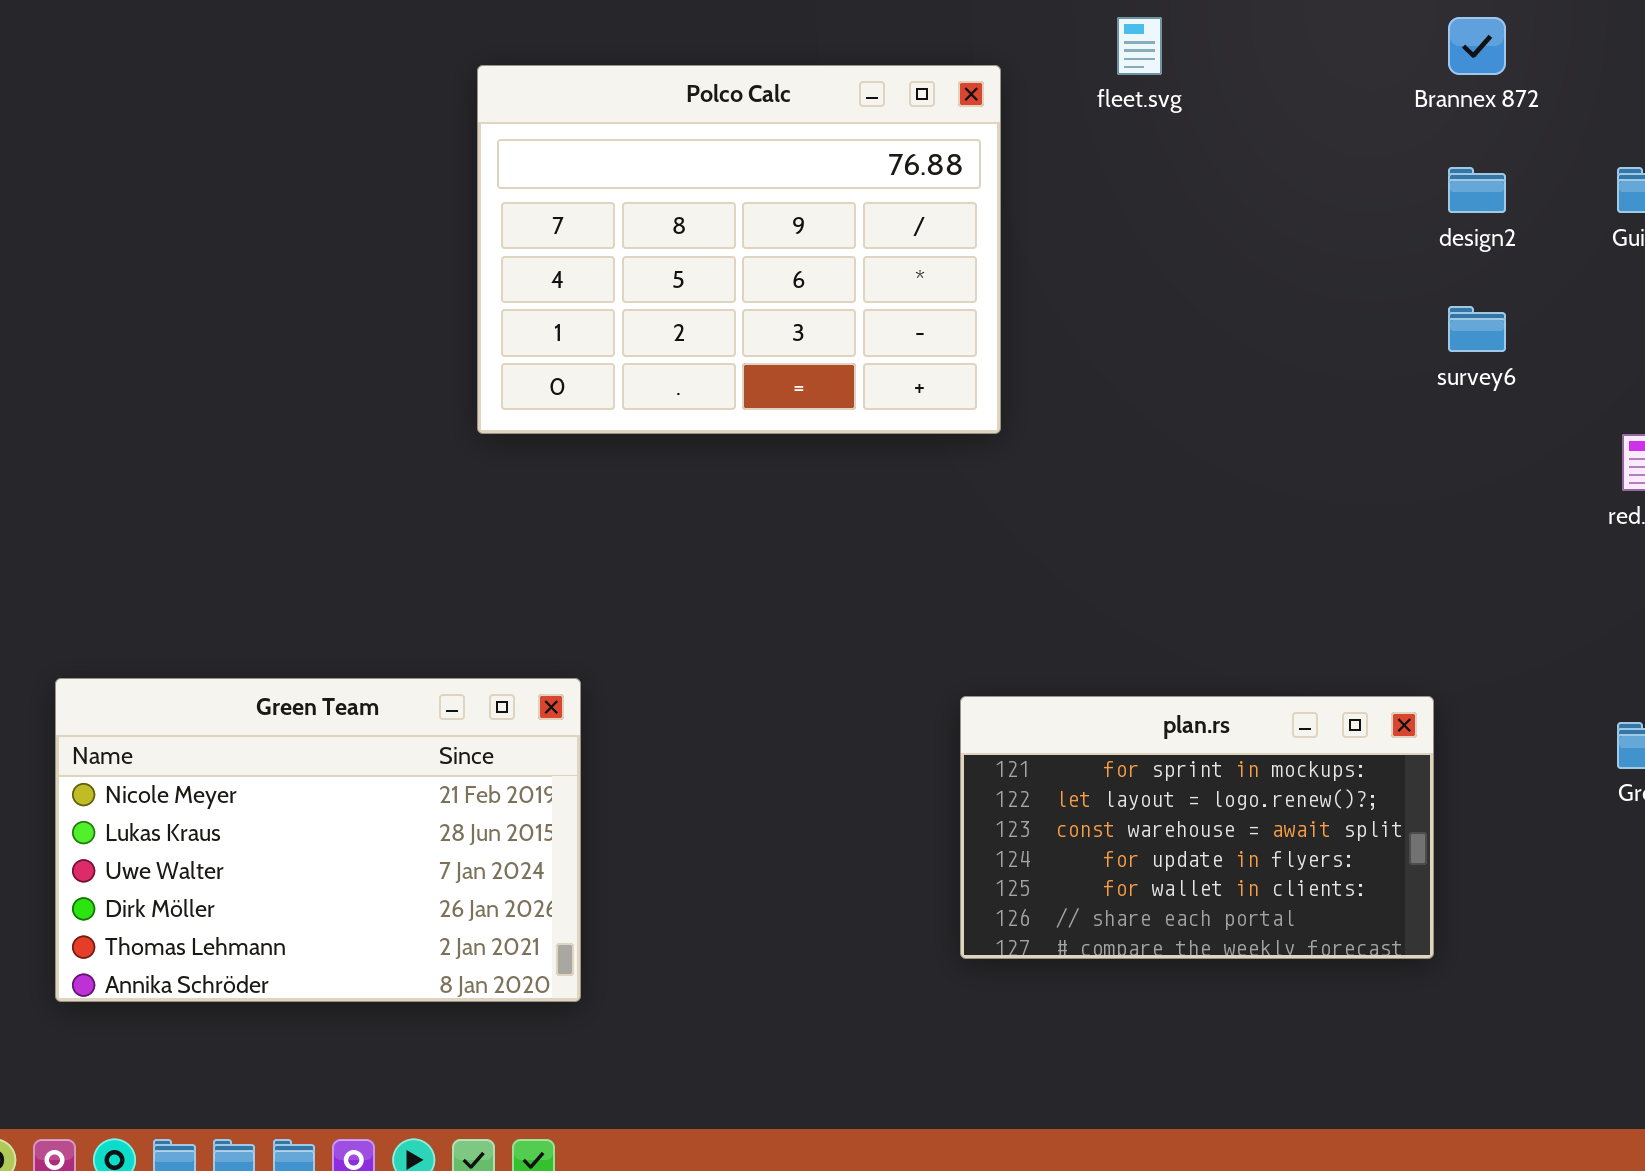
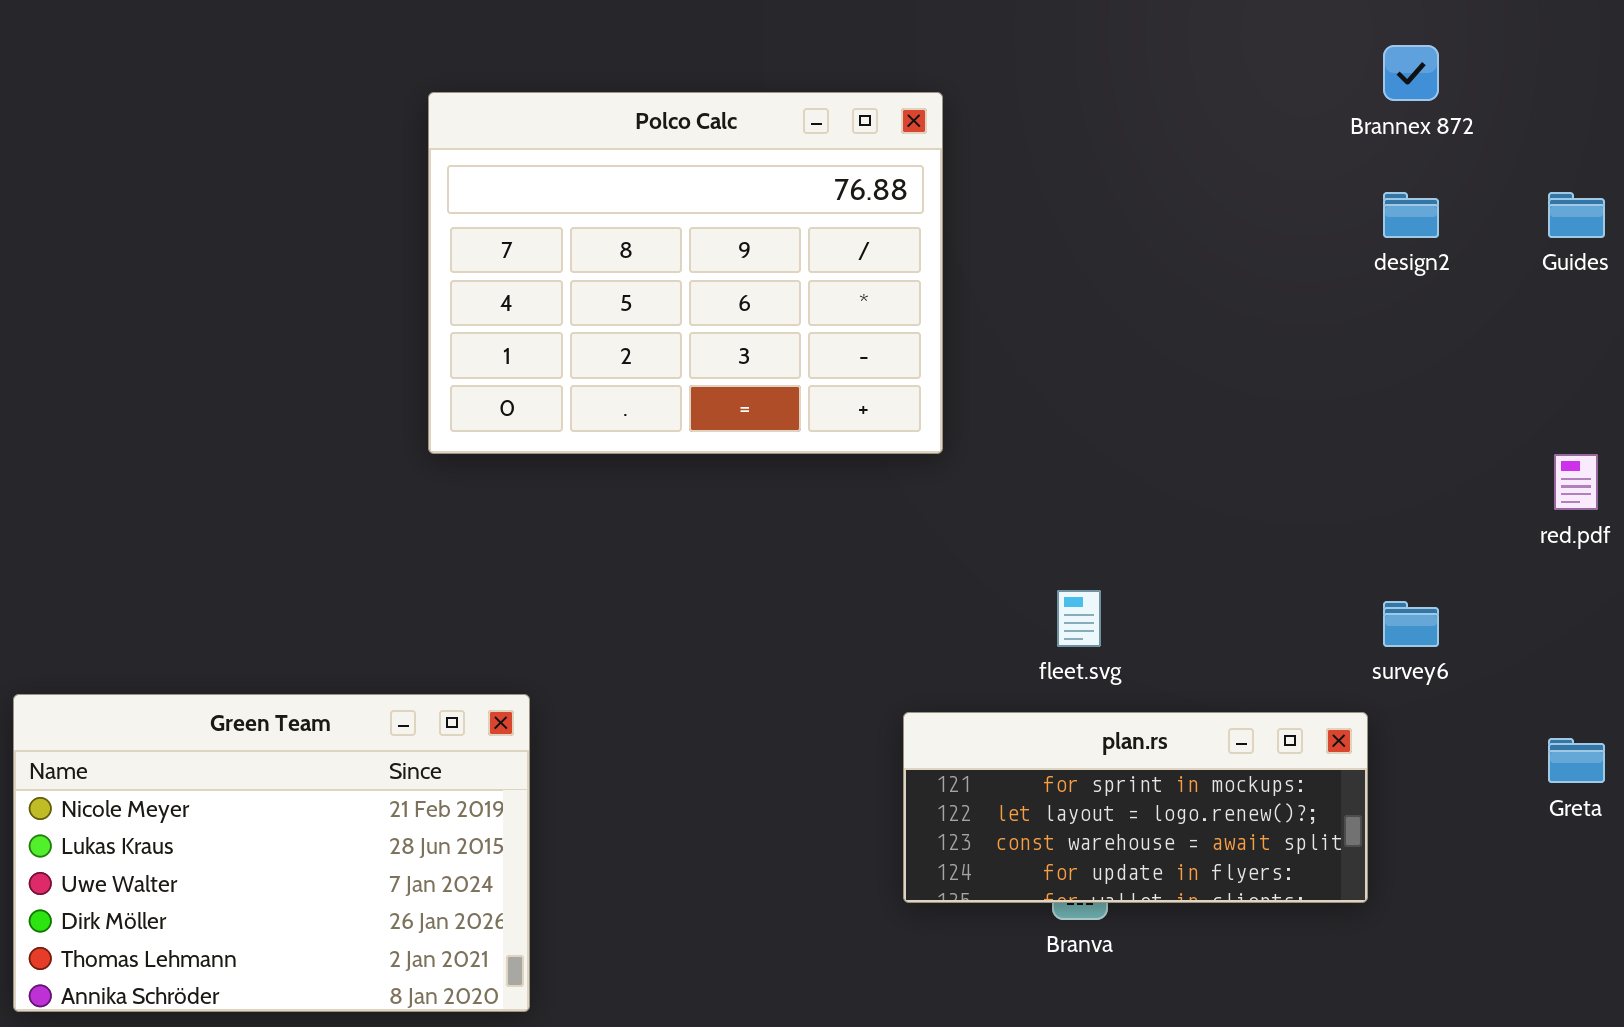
fleet.svg: [1117,17,1162,75] -> [1057,590,1101,647], moved
survey6: [1448,306,1506,352] -> [1383,601,1439,647], moved
plan.rs: [960,696,1434,959] -> [903,712,1368,903], resized

